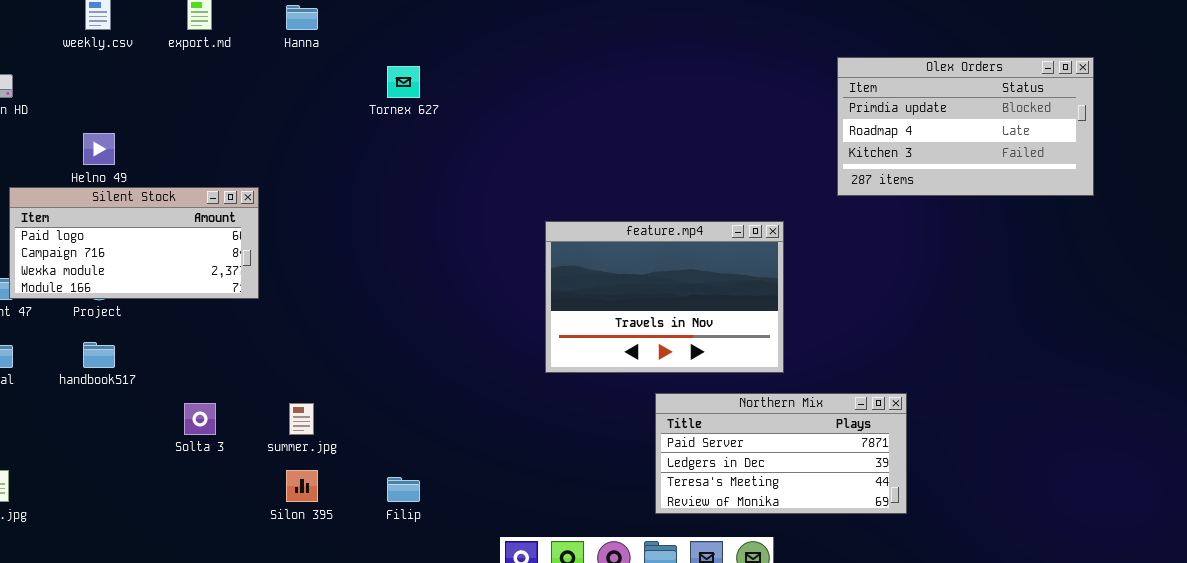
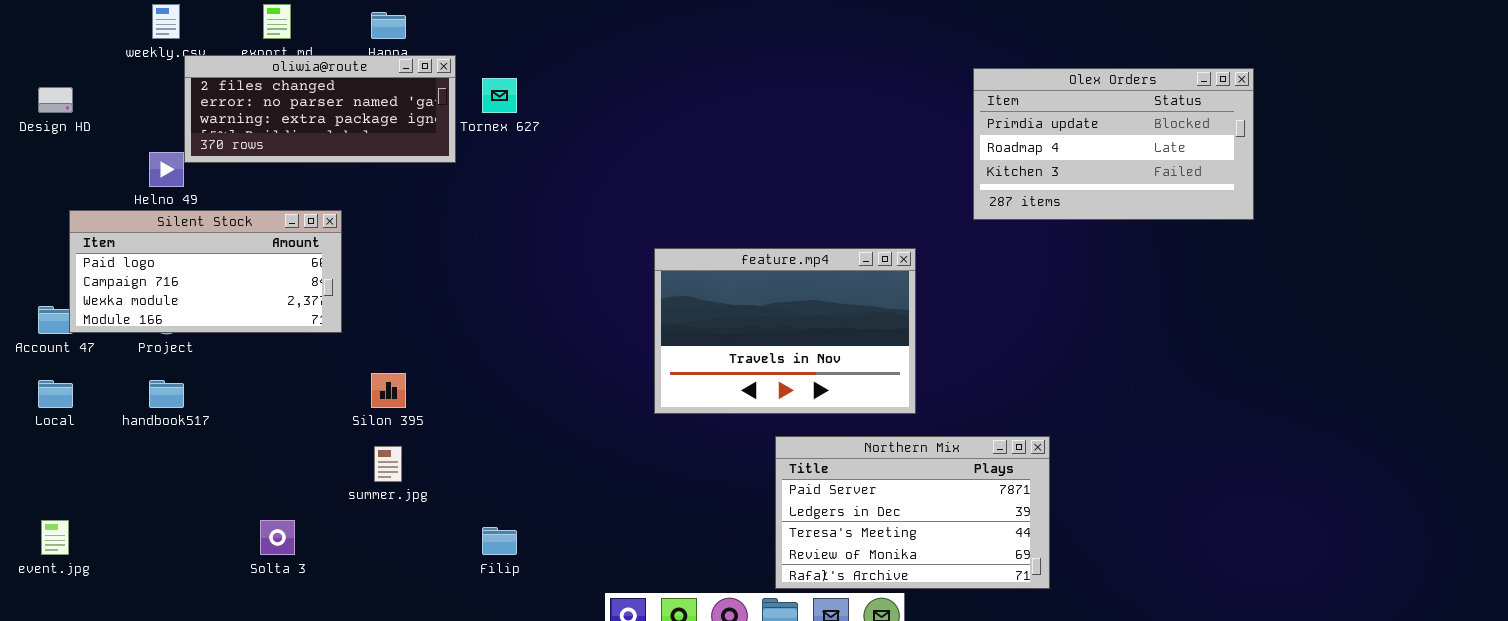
oliwia@route: none -> [184,55,456,163], opened
Northern Mix: [655,393,907,514] -> [775,436,1050,589], resized
Solta 3: [184,403,216,435] -> [260,520,295,555], moved
Silon 395: [286,470,318,502] -> [371,373,406,408], moved

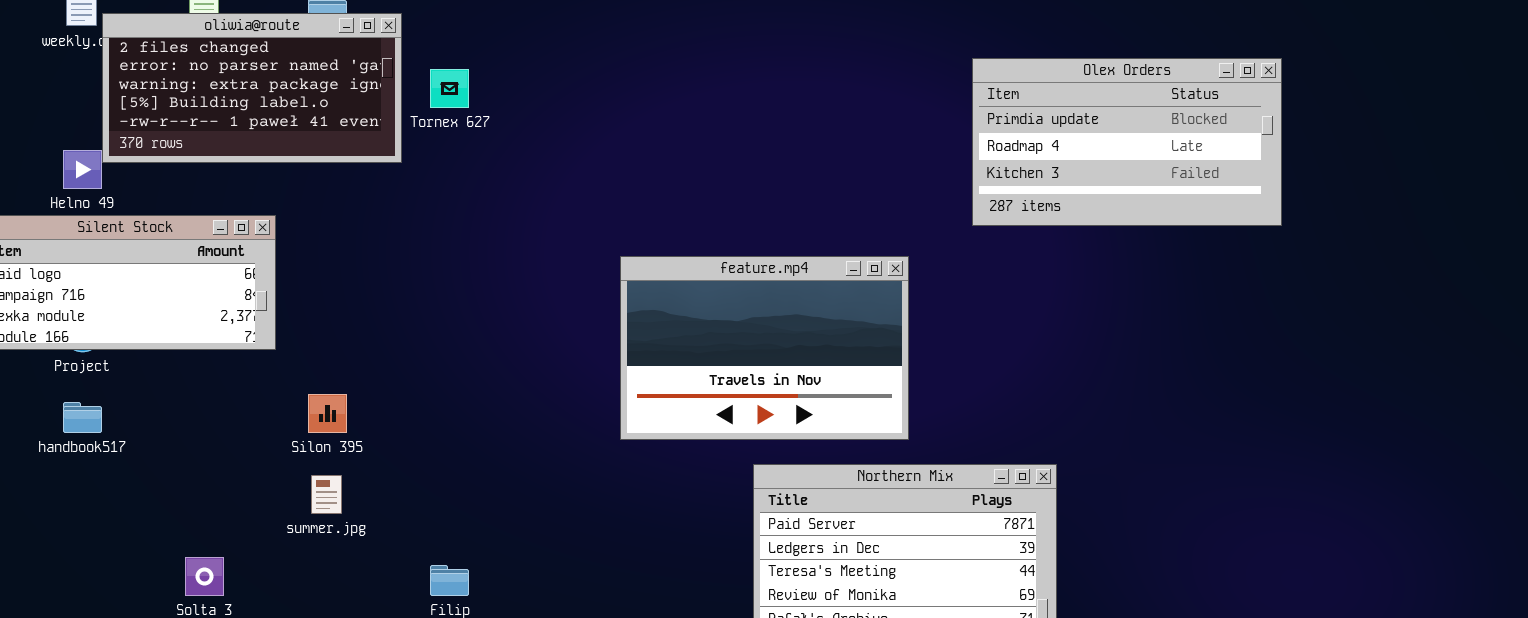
oliwia@route: [184,55,456,163] -> [102,13,402,163], resized

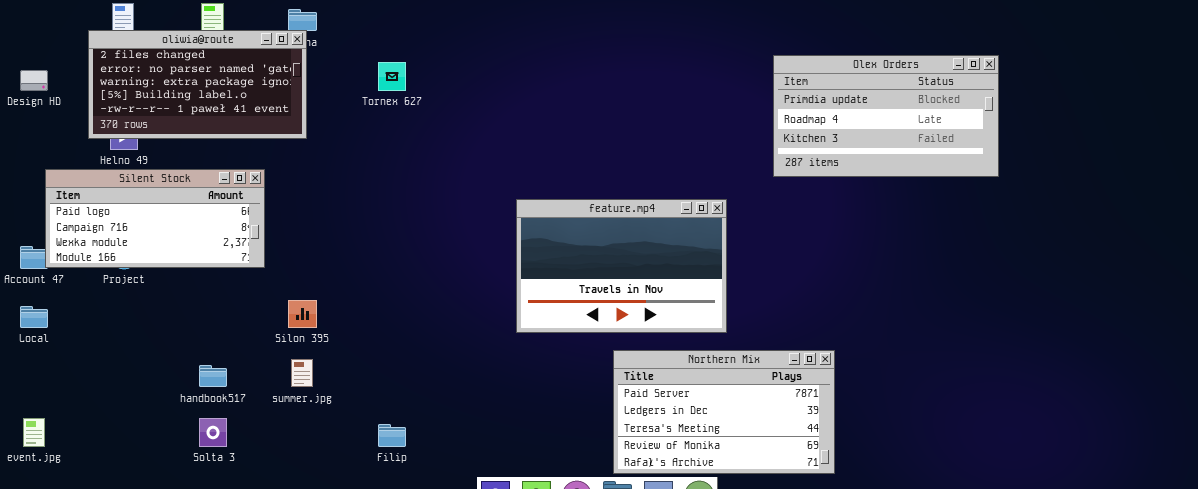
oliwia@route: [102,13,402,163] -> [88,30,307,139], moved
handbook517: [63,402,102,433] -> [199,365,227,387], moved

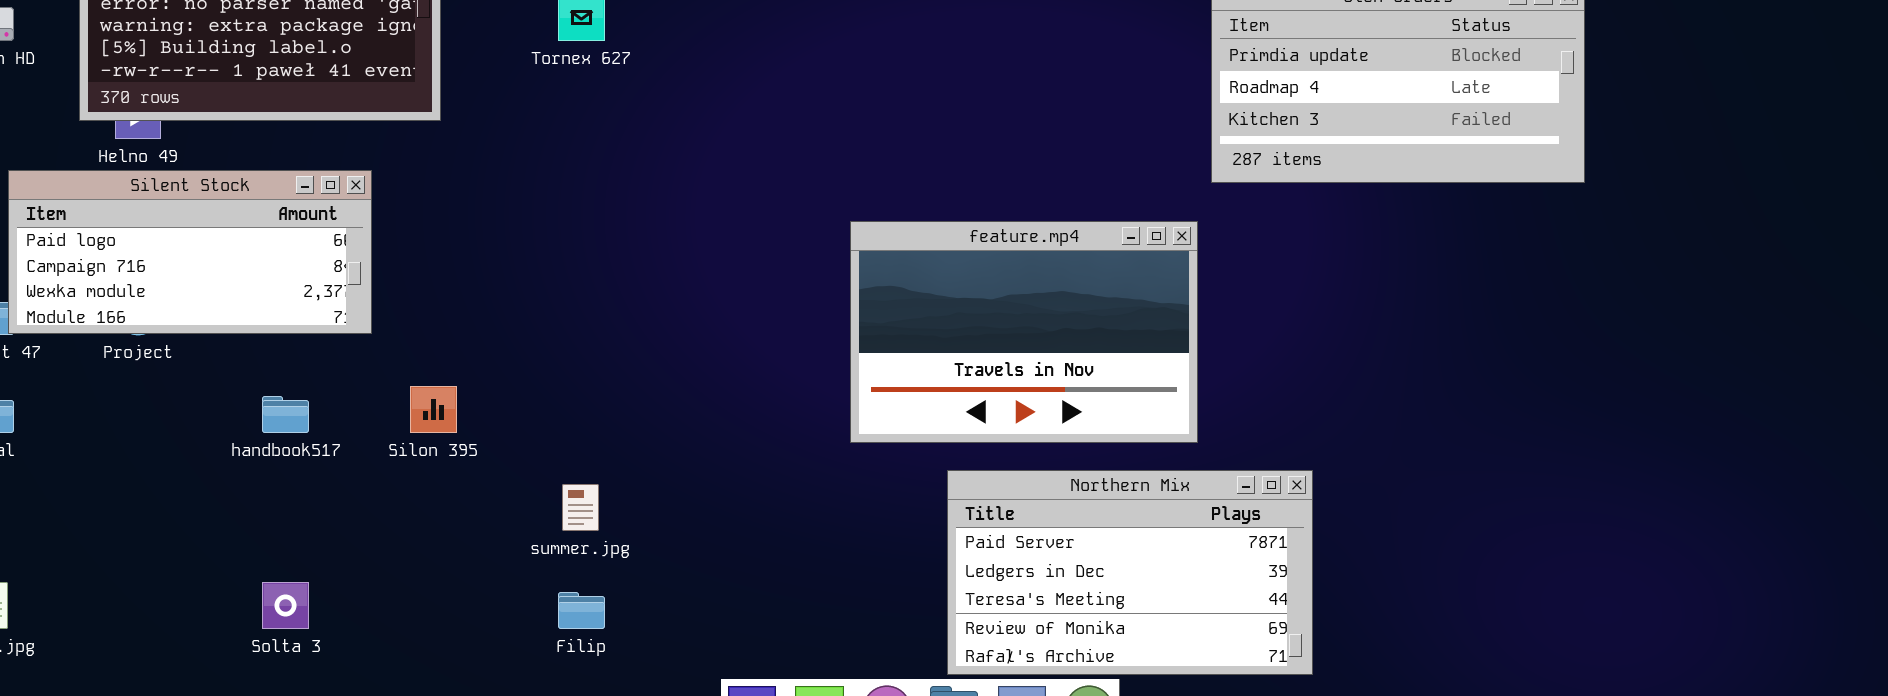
feature.mp4: [516,199,727,333] -> [850,221,1198,443], moved
summer.jpg: [291,359,313,387] -> [562,484,599,531], moved
handbook517: [199,365,227,387] -> [262,396,309,433], moved

